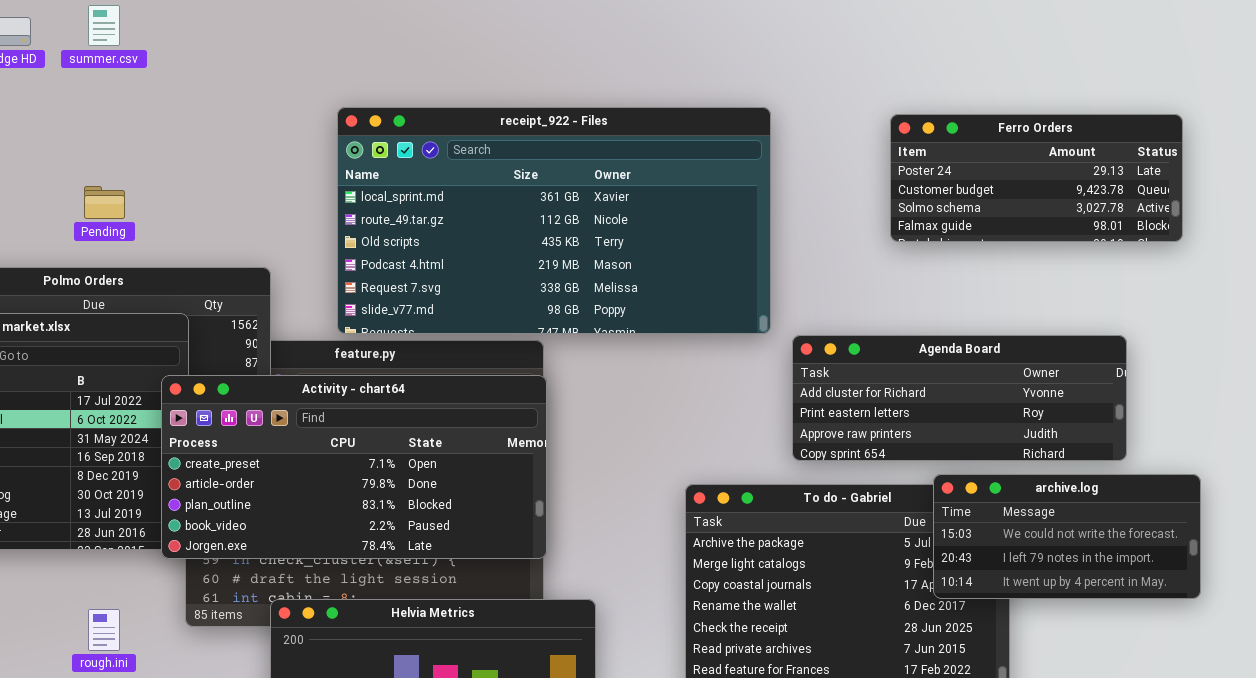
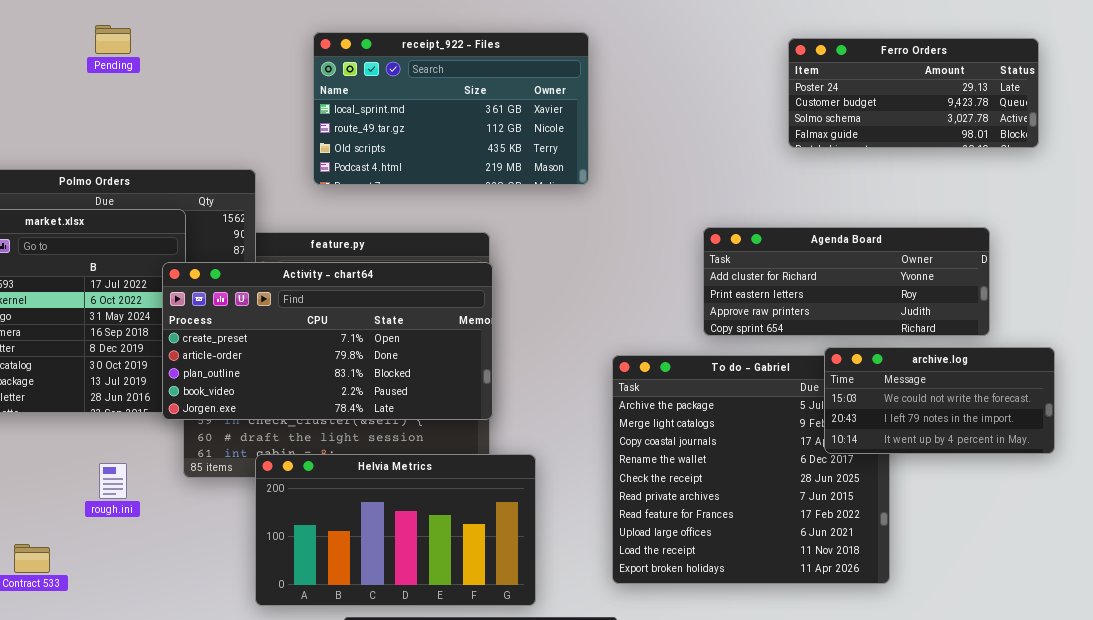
receipt_922 - Files: [337,107,771,334] -> [313,32,589,185], resized
Pending: [84,186,125,219] -> [95,25,131,54], moved

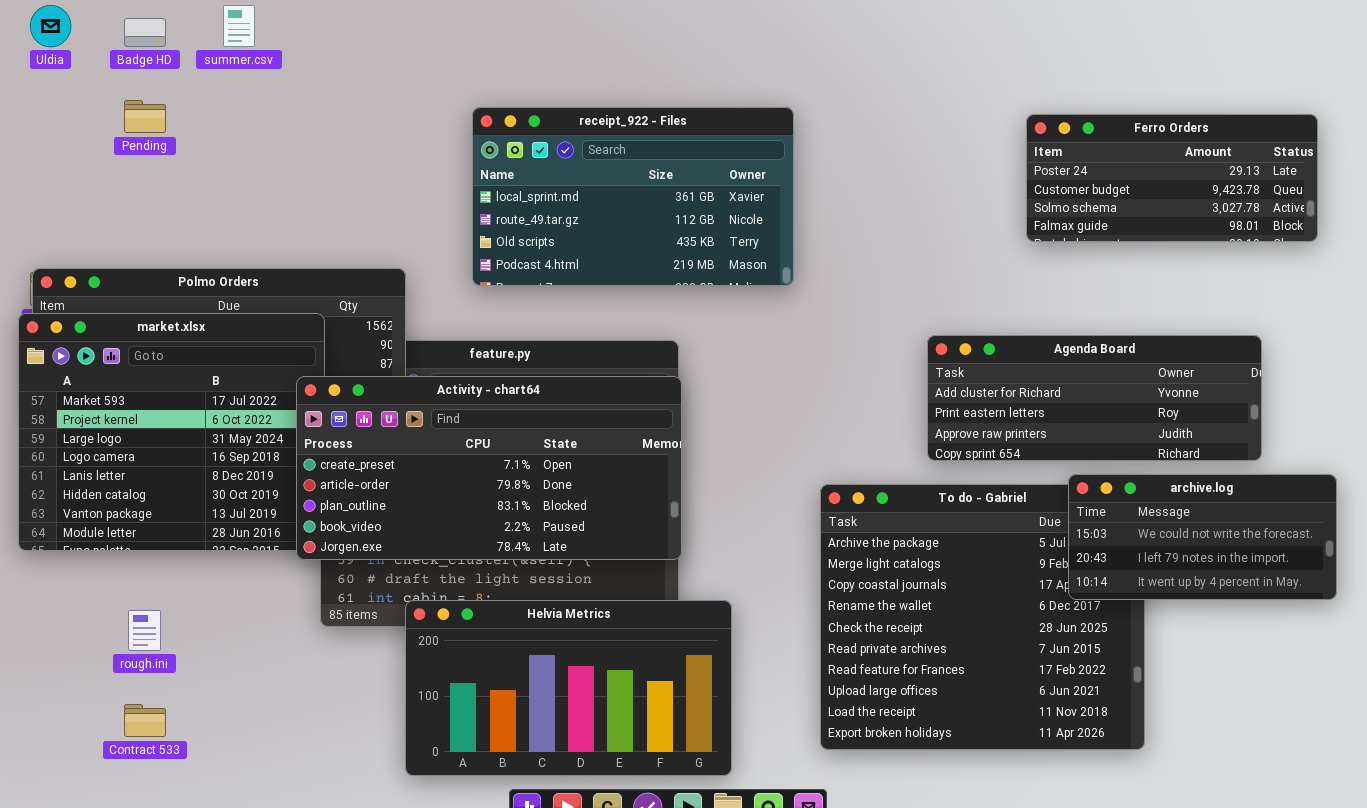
Pending: [95,25,131,54] -> [124,100,166,133], moved
rough.ini: [99,463,127,499] -> [128,610,161,651], moved

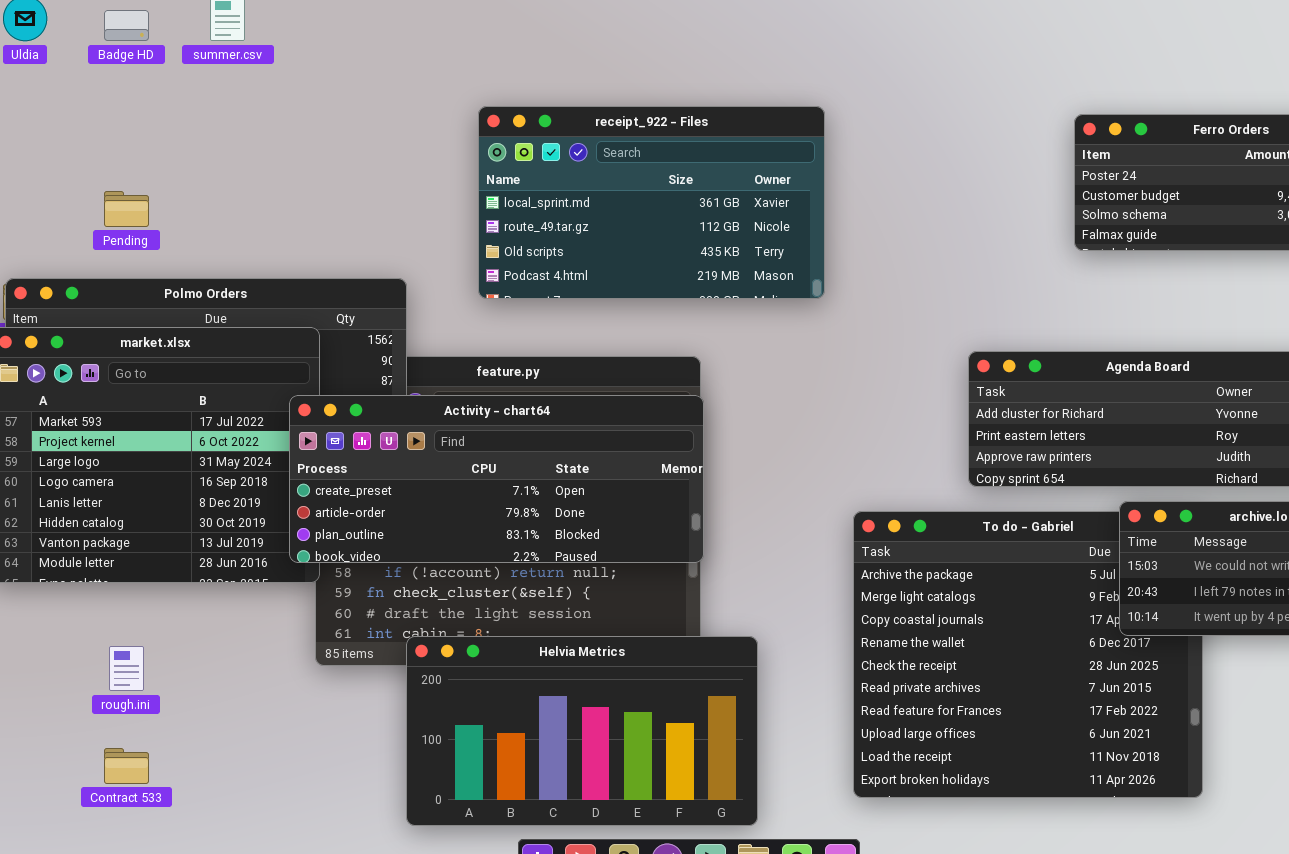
Pending: [124,100,166,133] -> [104,191,149,227], moved
Activity - chart64: [296,376,682,560] -> [289,395,704,563], resized

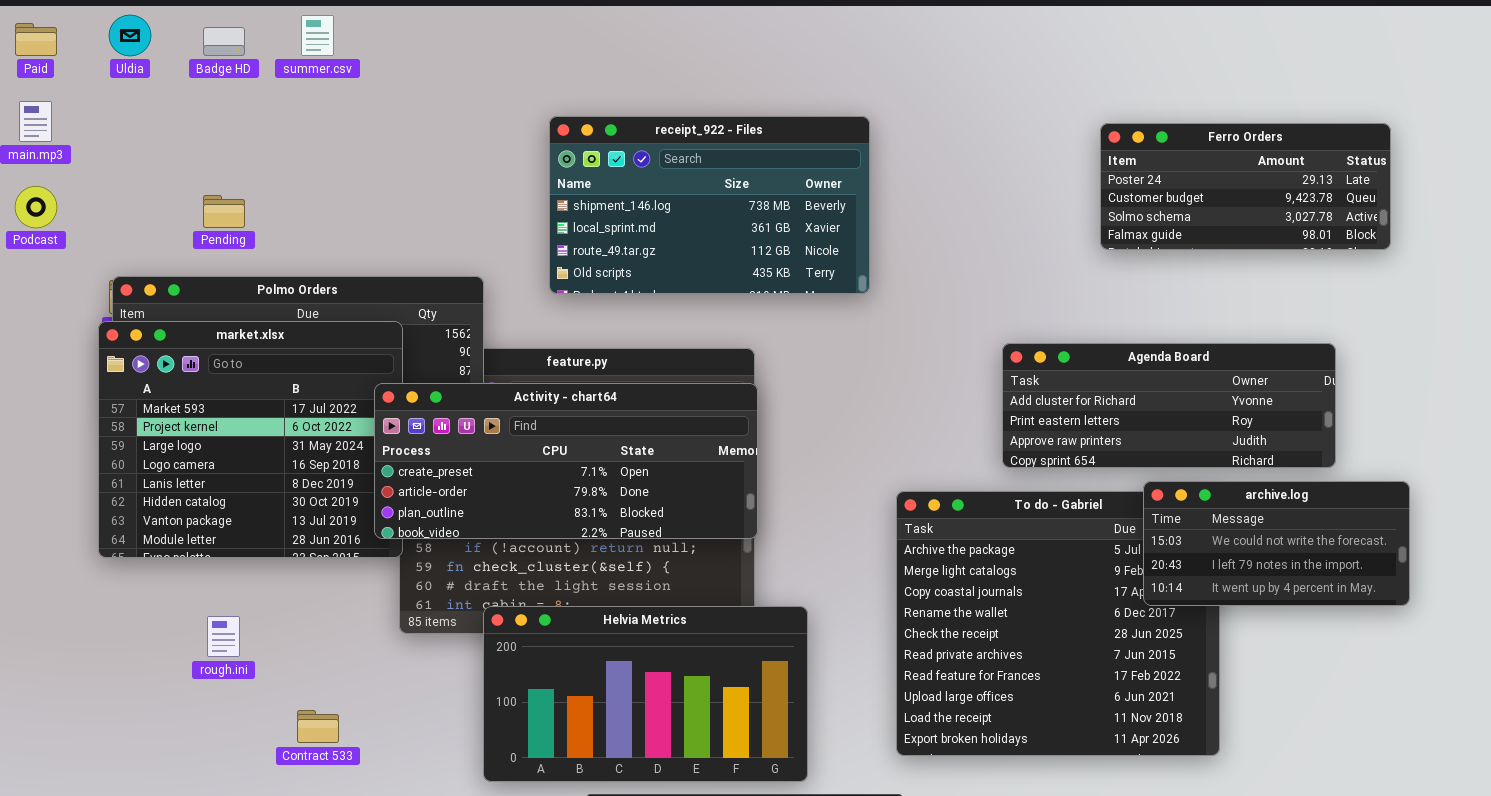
receipt_922 - Files: [478,106,825,299] -> [549,116,870,294], scrolled up 1 row
Contract 533: [104,748,149,784] -> [297,710,339,743], moved

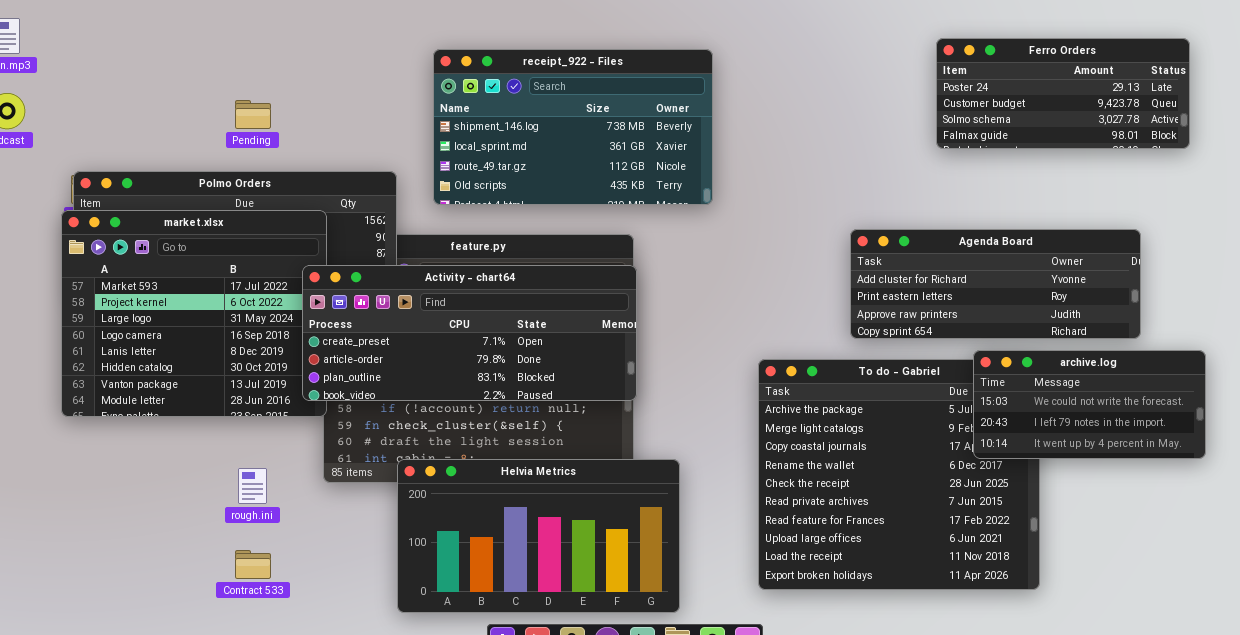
receipt_922 - Files: [549,116,870,294] -> [433,49,713,205], moved
Pending: [203,195,245,228] -> [235,100,271,129], moved
rough.ini: [207,616,240,657] -> [238,468,267,504], moved

